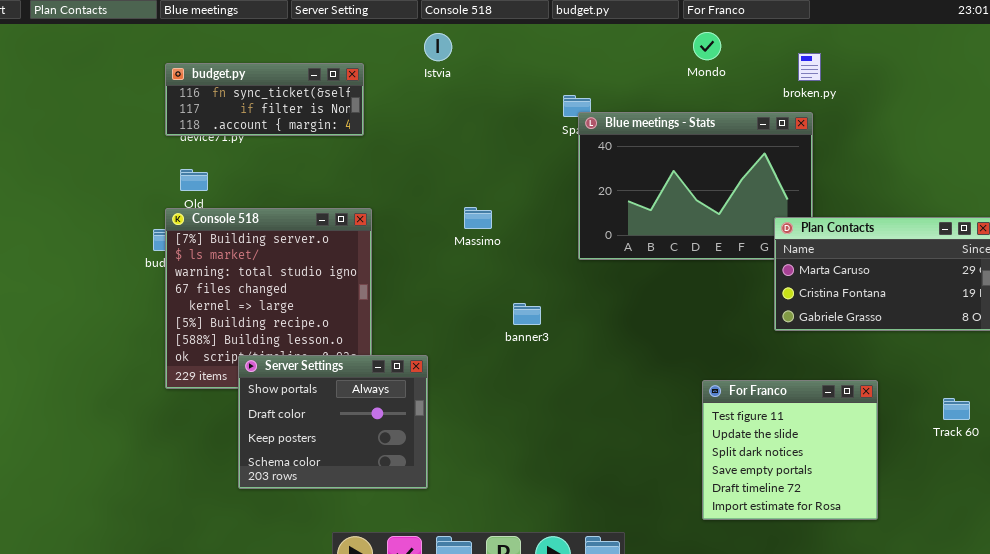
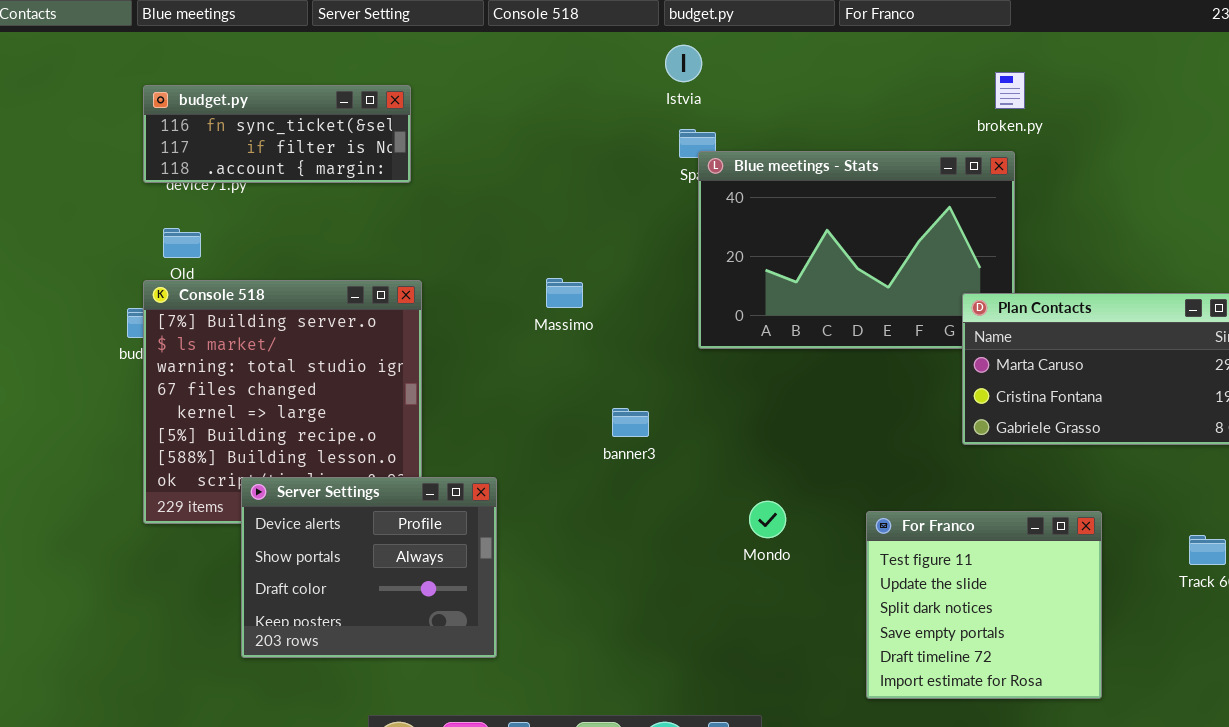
Mondo: [693,32,721,60] -> [749,501,786,538], moved
Istvia: [424,33,452,61] -> [665,45,702,82], moved
Server Settings: [238,355,428,489] -> [241,477,497,658], scrolled up 1 row

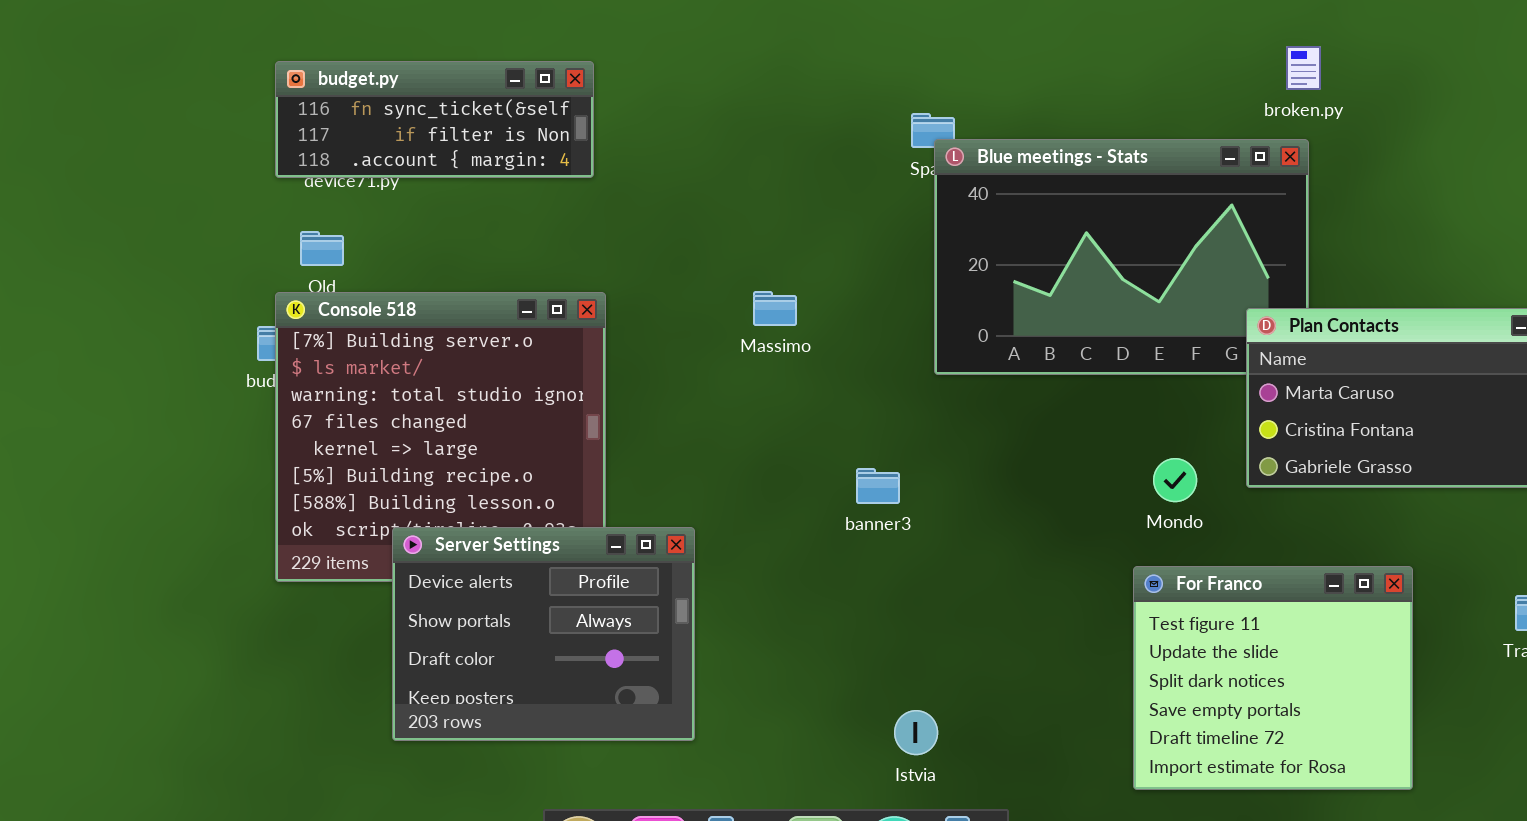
Istvia: [665,45,702,82] -> [894,710,938,755], moved
banner3: [612,408,649,437] -> [856,468,900,504], moved
Mondo: [749,501,786,538] -> [1153,458,1197,502], moved

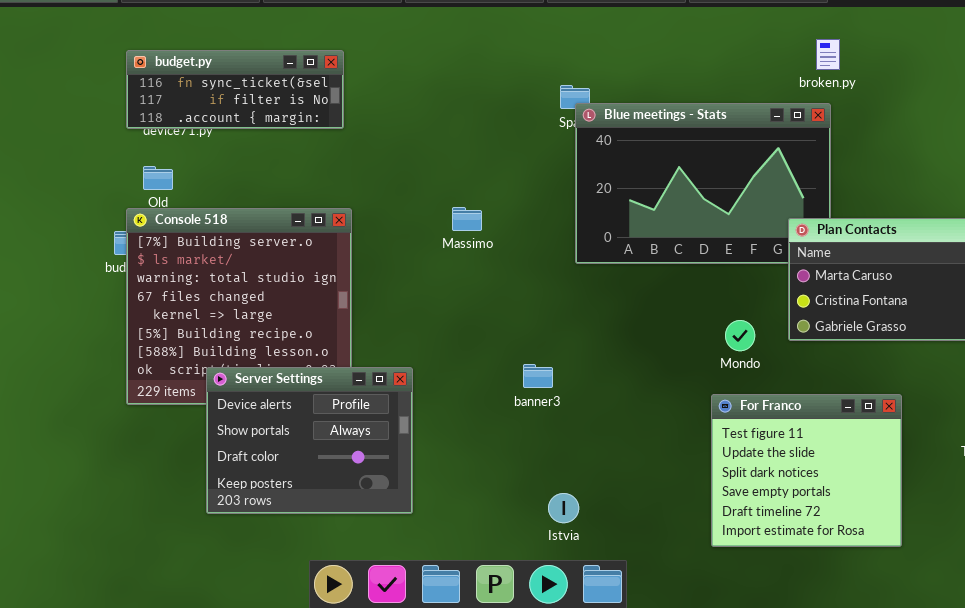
banner3: [856,468,900,504] -> [523,364,553,388], moved

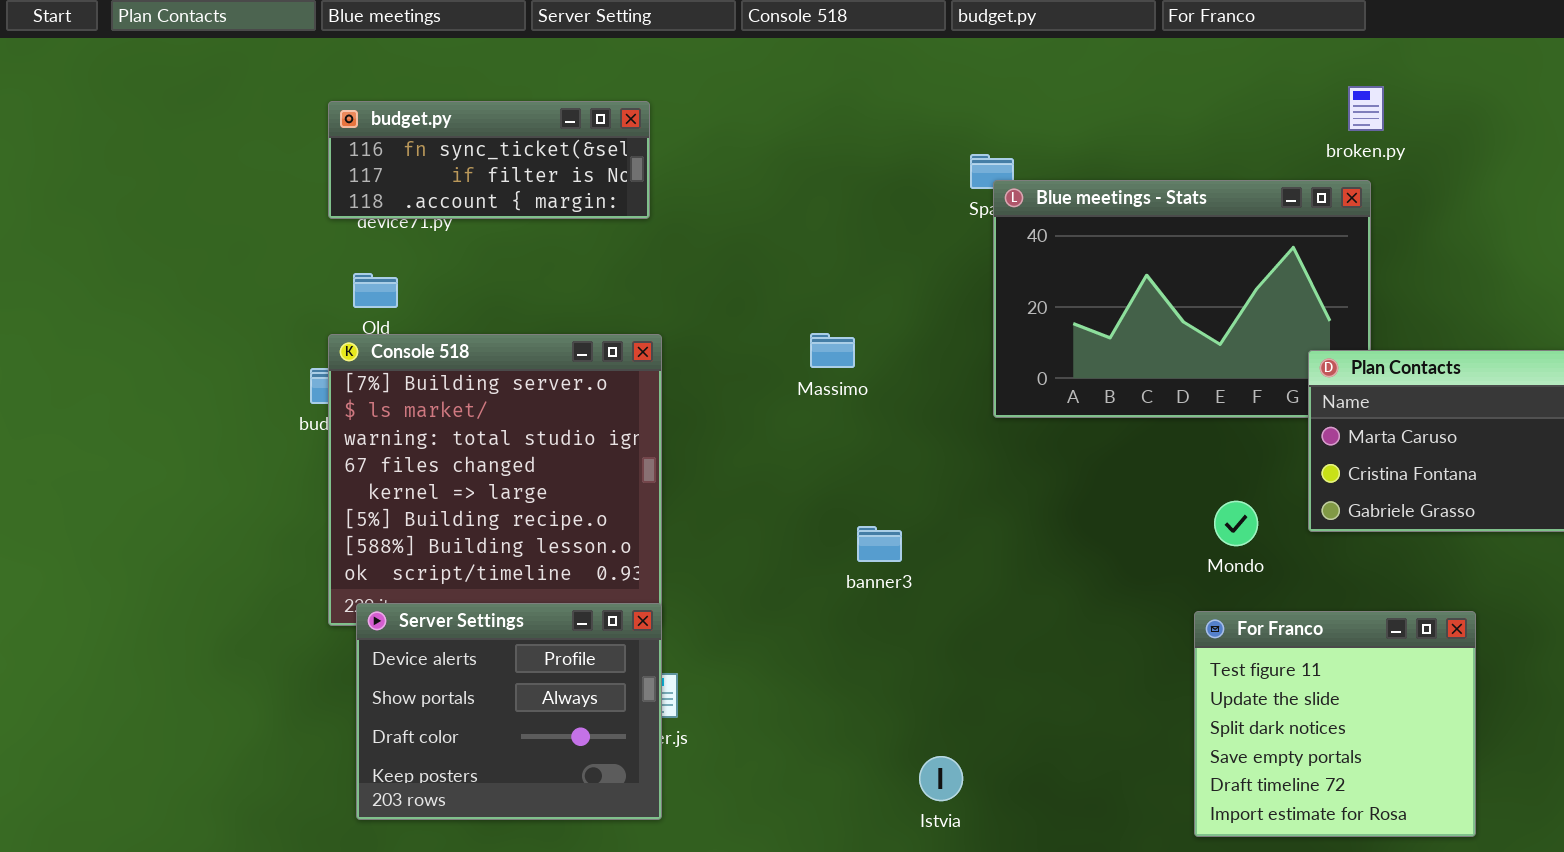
banner3: [523,364,553,388] -> [857,526,902,562], moved
Server Settings: [206,367,413,514] -> [356,603,662,820], moved
Istvia: [548,493,579,523] -> [919,756,963,801], moved

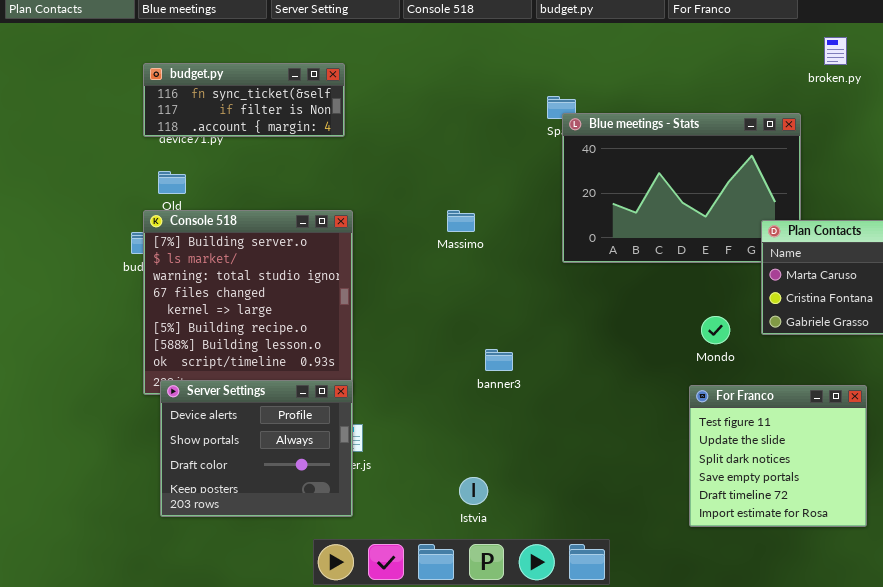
broken.py: [1348,86,1384,131] -> [824,37,847,65], moved
banner3: [857,526,902,562] -> [485,349,513,371], moved
Istvia: [919,756,963,801] -> [459,477,488,505], moved

